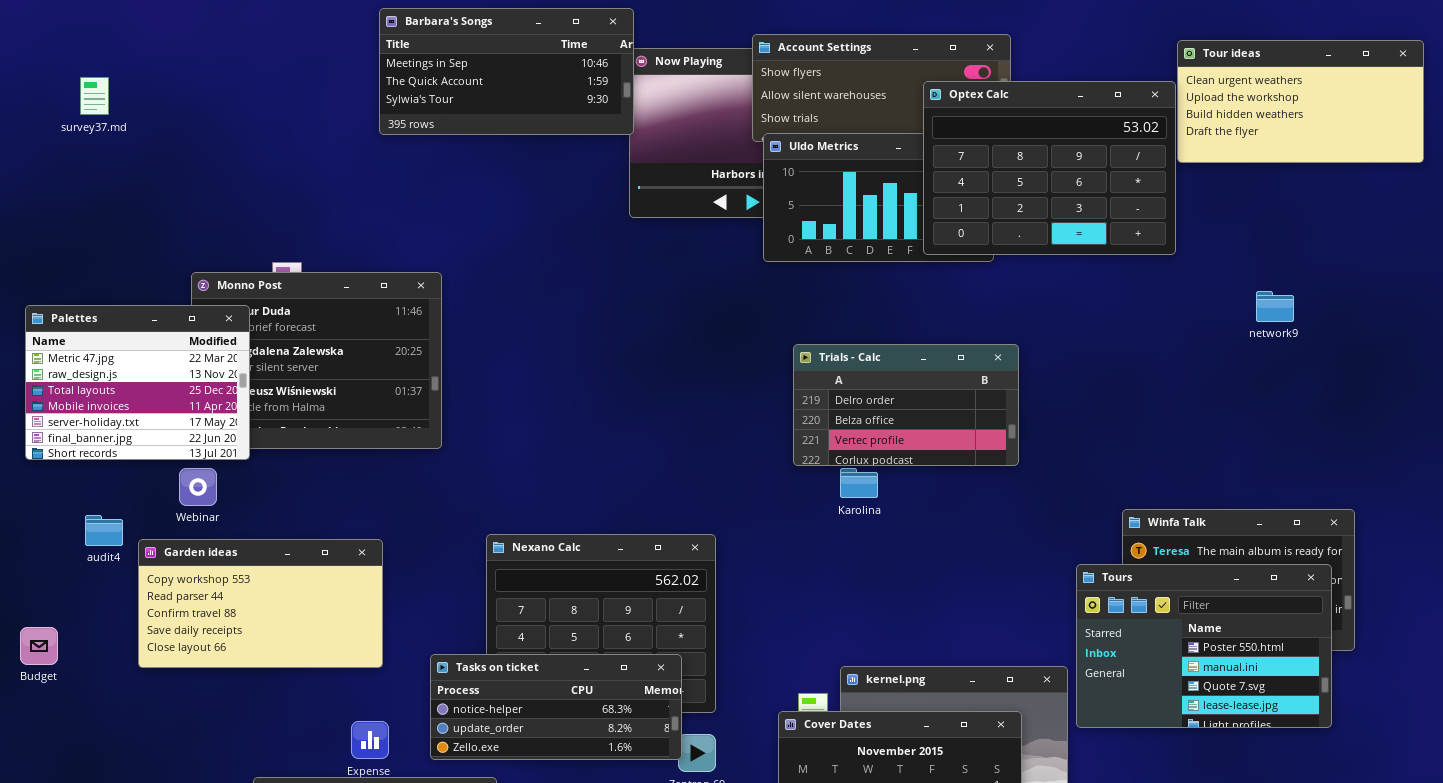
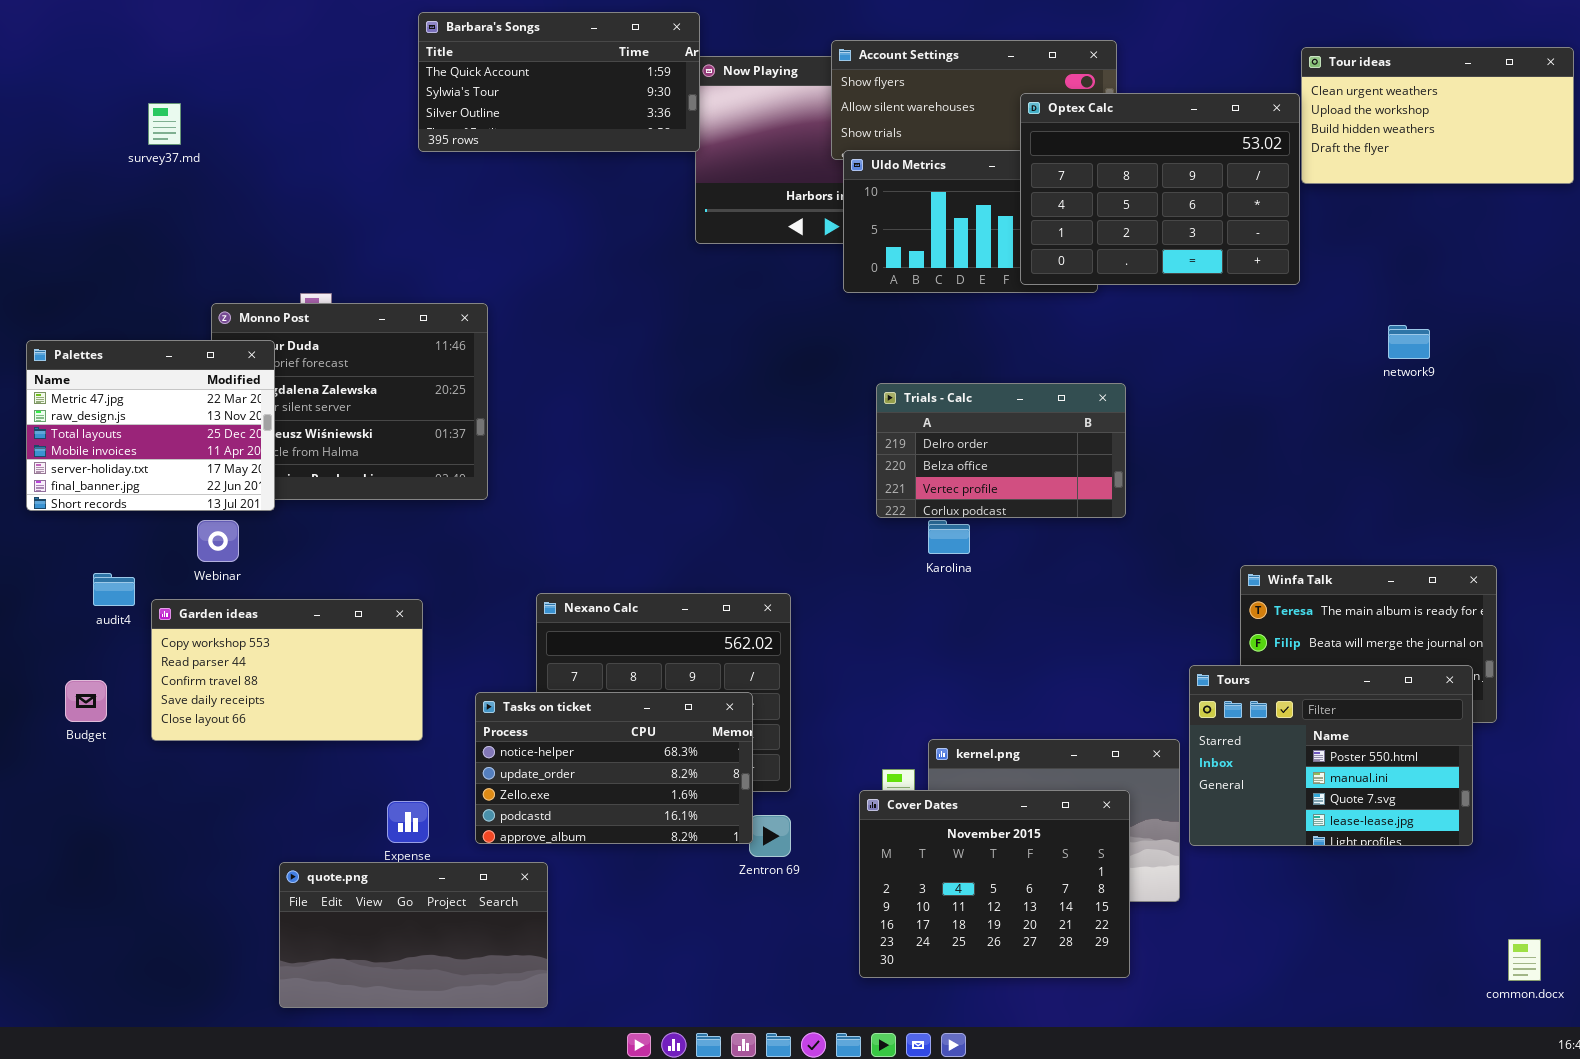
Barbara's Songs: [379,8,634,135] -> [418,12,700,152], scrolled down 1 row
survey37.md: [80,77,109,115] -> [148,103,181,145], moved
Tours: [1076,564,1332,728] -> [1189,665,1473,846], moved
Budget: [20,627,58,665] -> [65,680,107,722], moved
Tasks on ticket: [430,654,682,760] -> [475,692,753,844], resized

